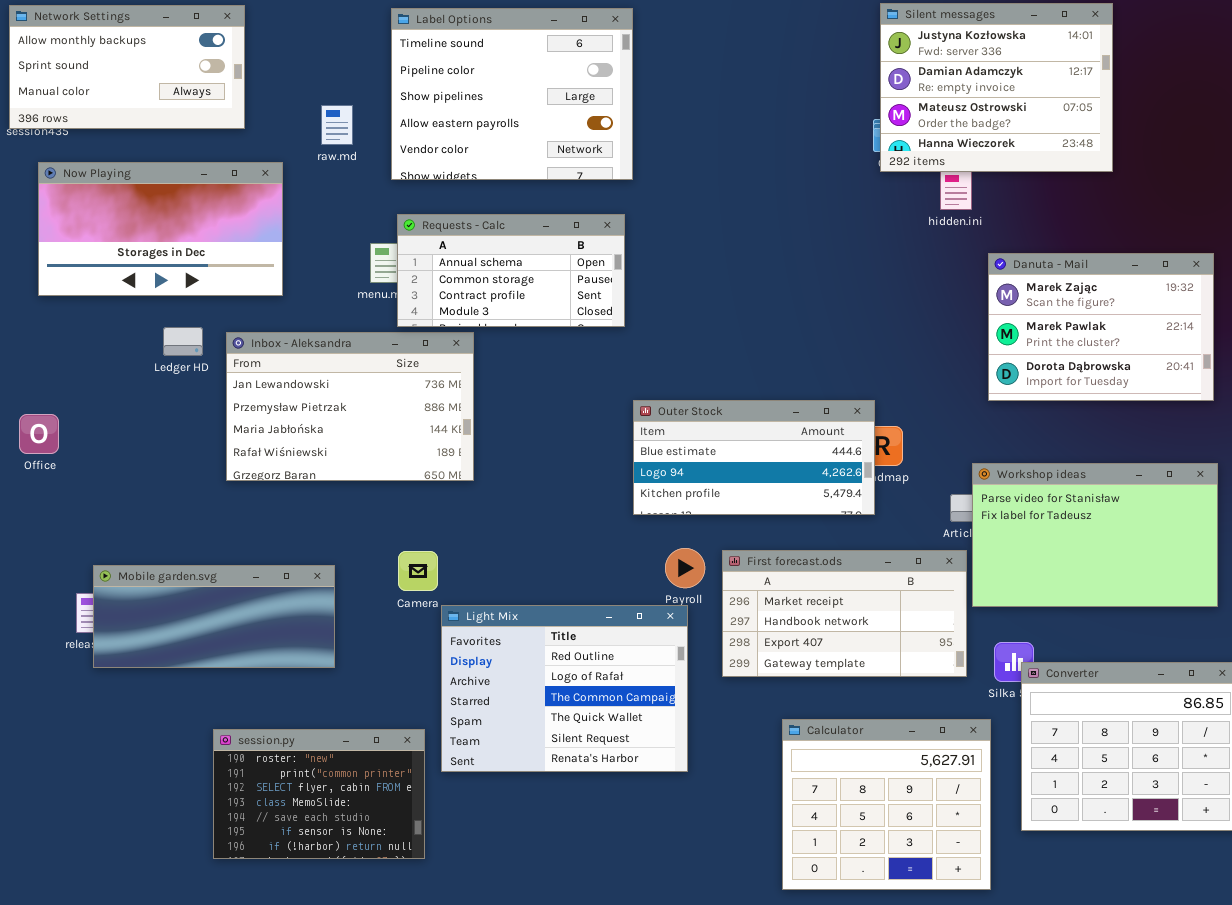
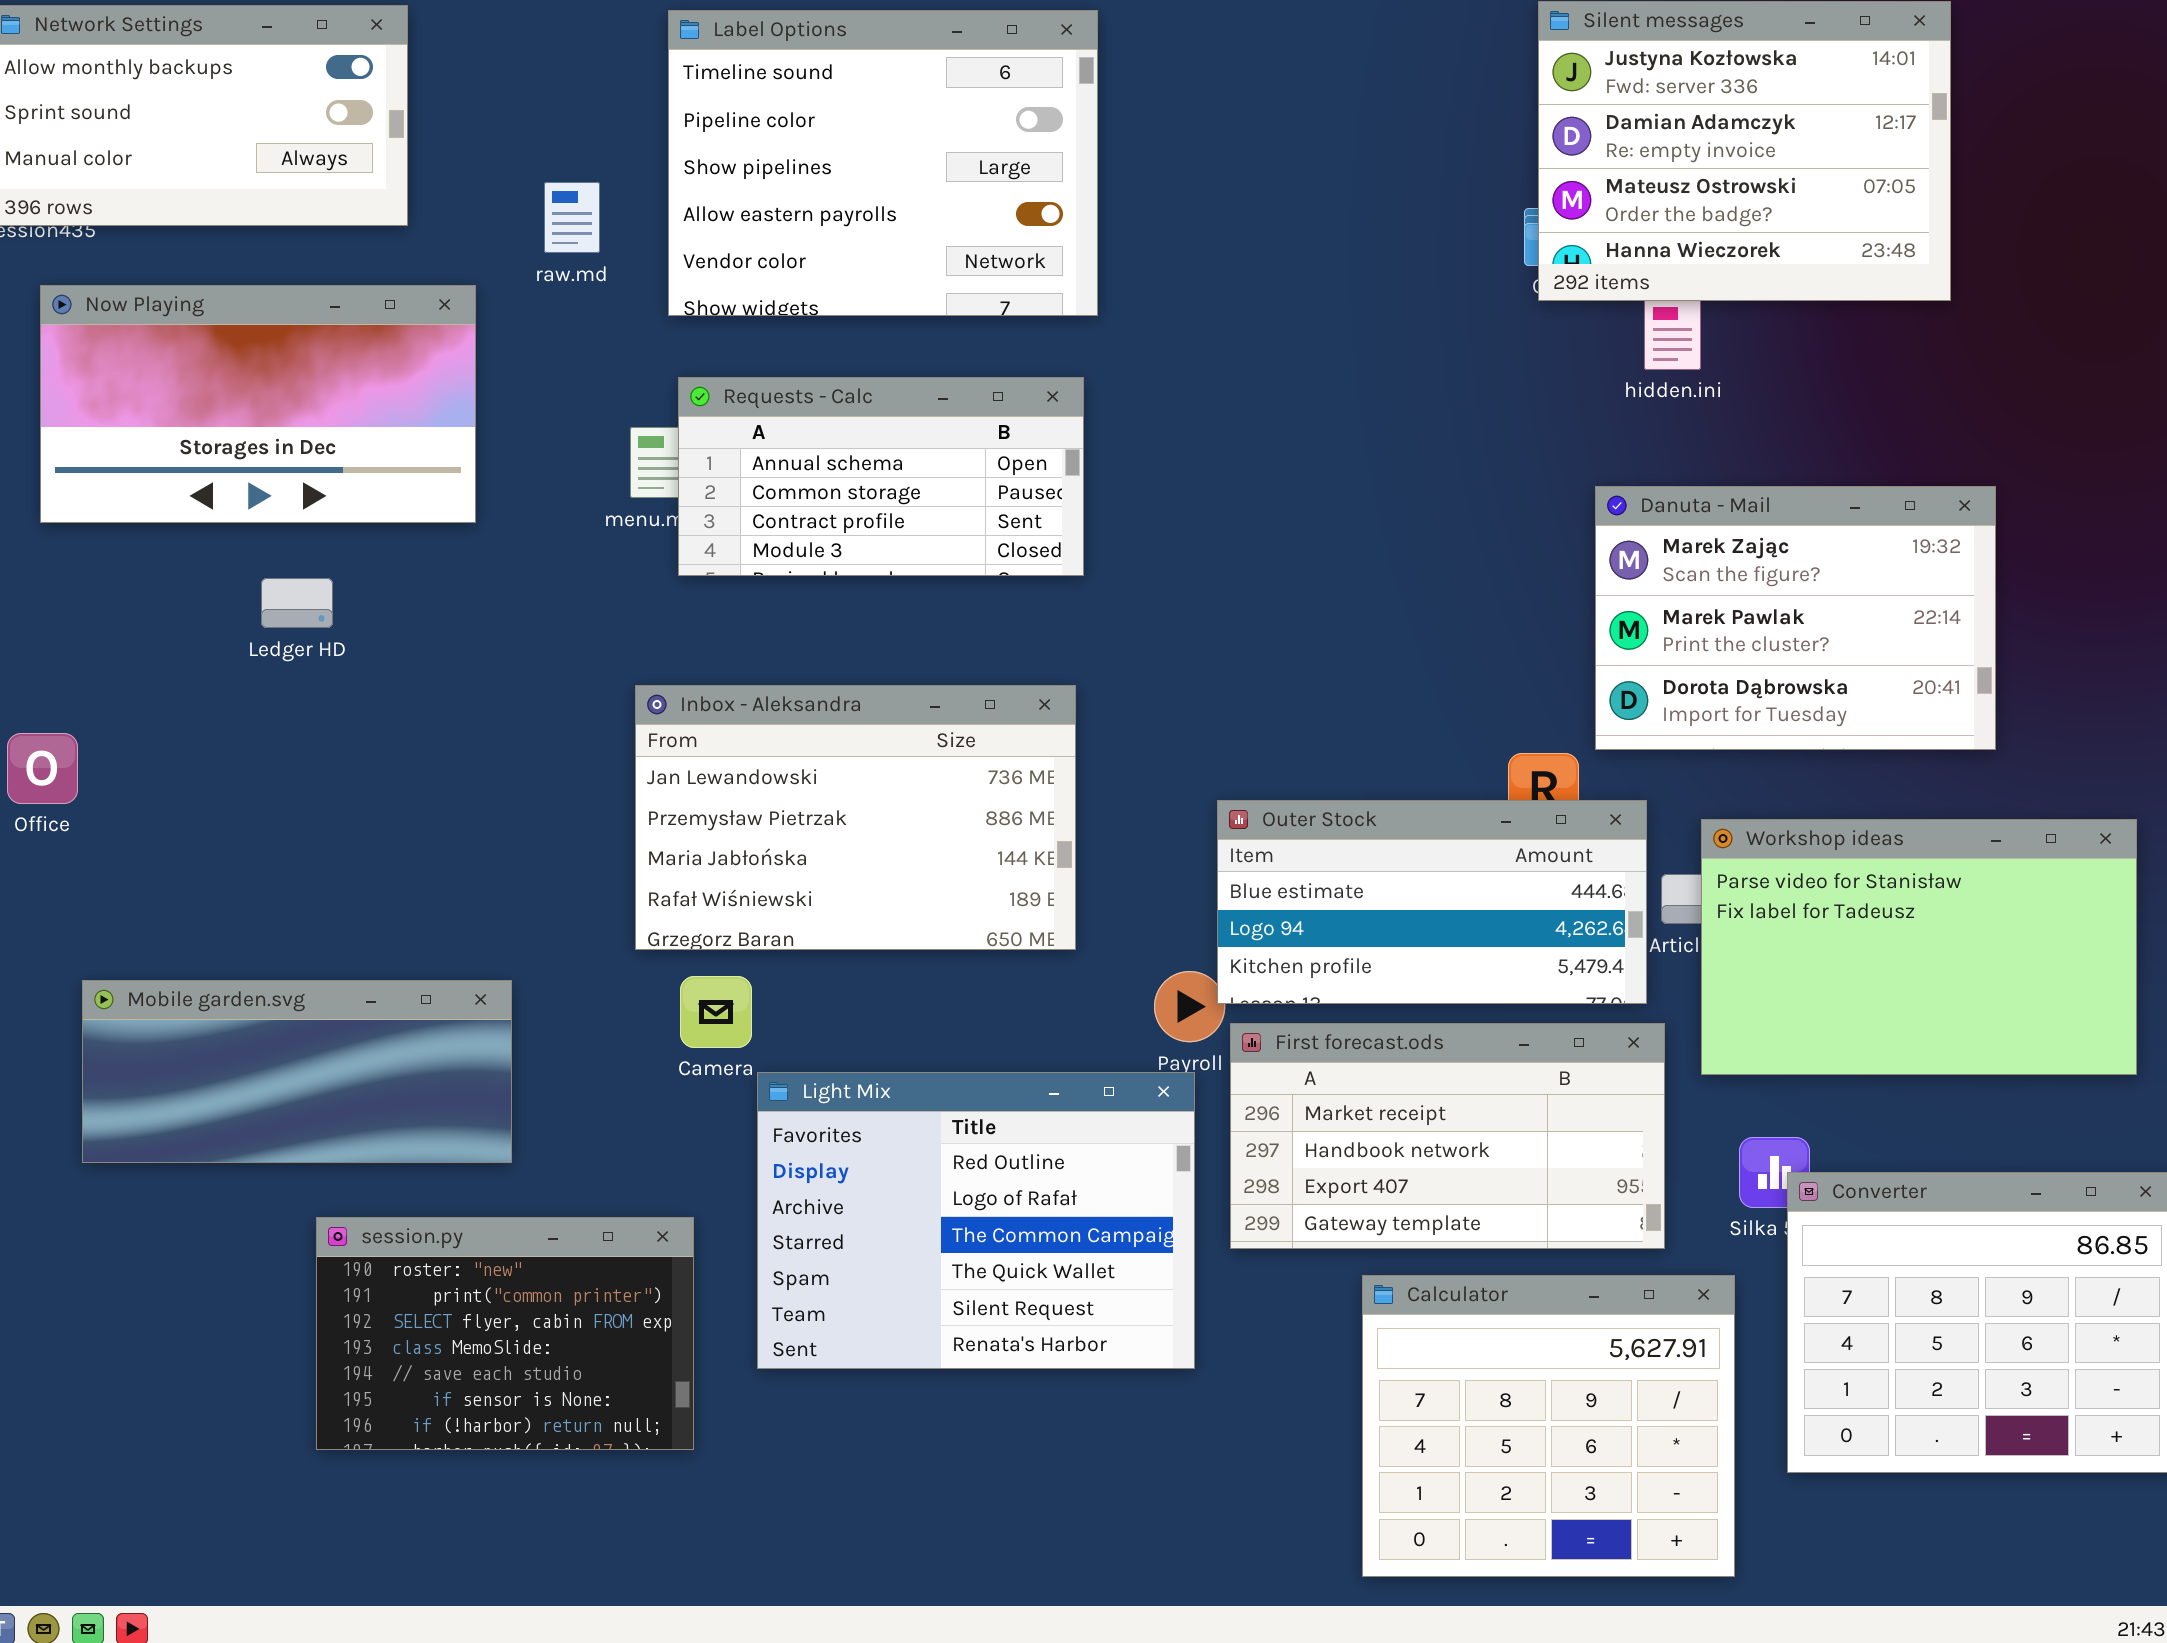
Danuta - Mail: [988,253,1214,401] -> [1595,486,1996,750], moved
Inbox - Aleksandra: [226,332,474,481] -> [635,685,1076,950], moved
Outer Stock: [633,400,875,515] -> [1217,800,1647,1004], moved
First forecast.ods: [722,550,967,677] -> [1230,1023,1665,1249], moved
Mobile garden.svg: [93,565,335,668] -> [82,980,512,1163], moved
session.py: [213,729,425,859] -> [316,1217,694,1450], moved

